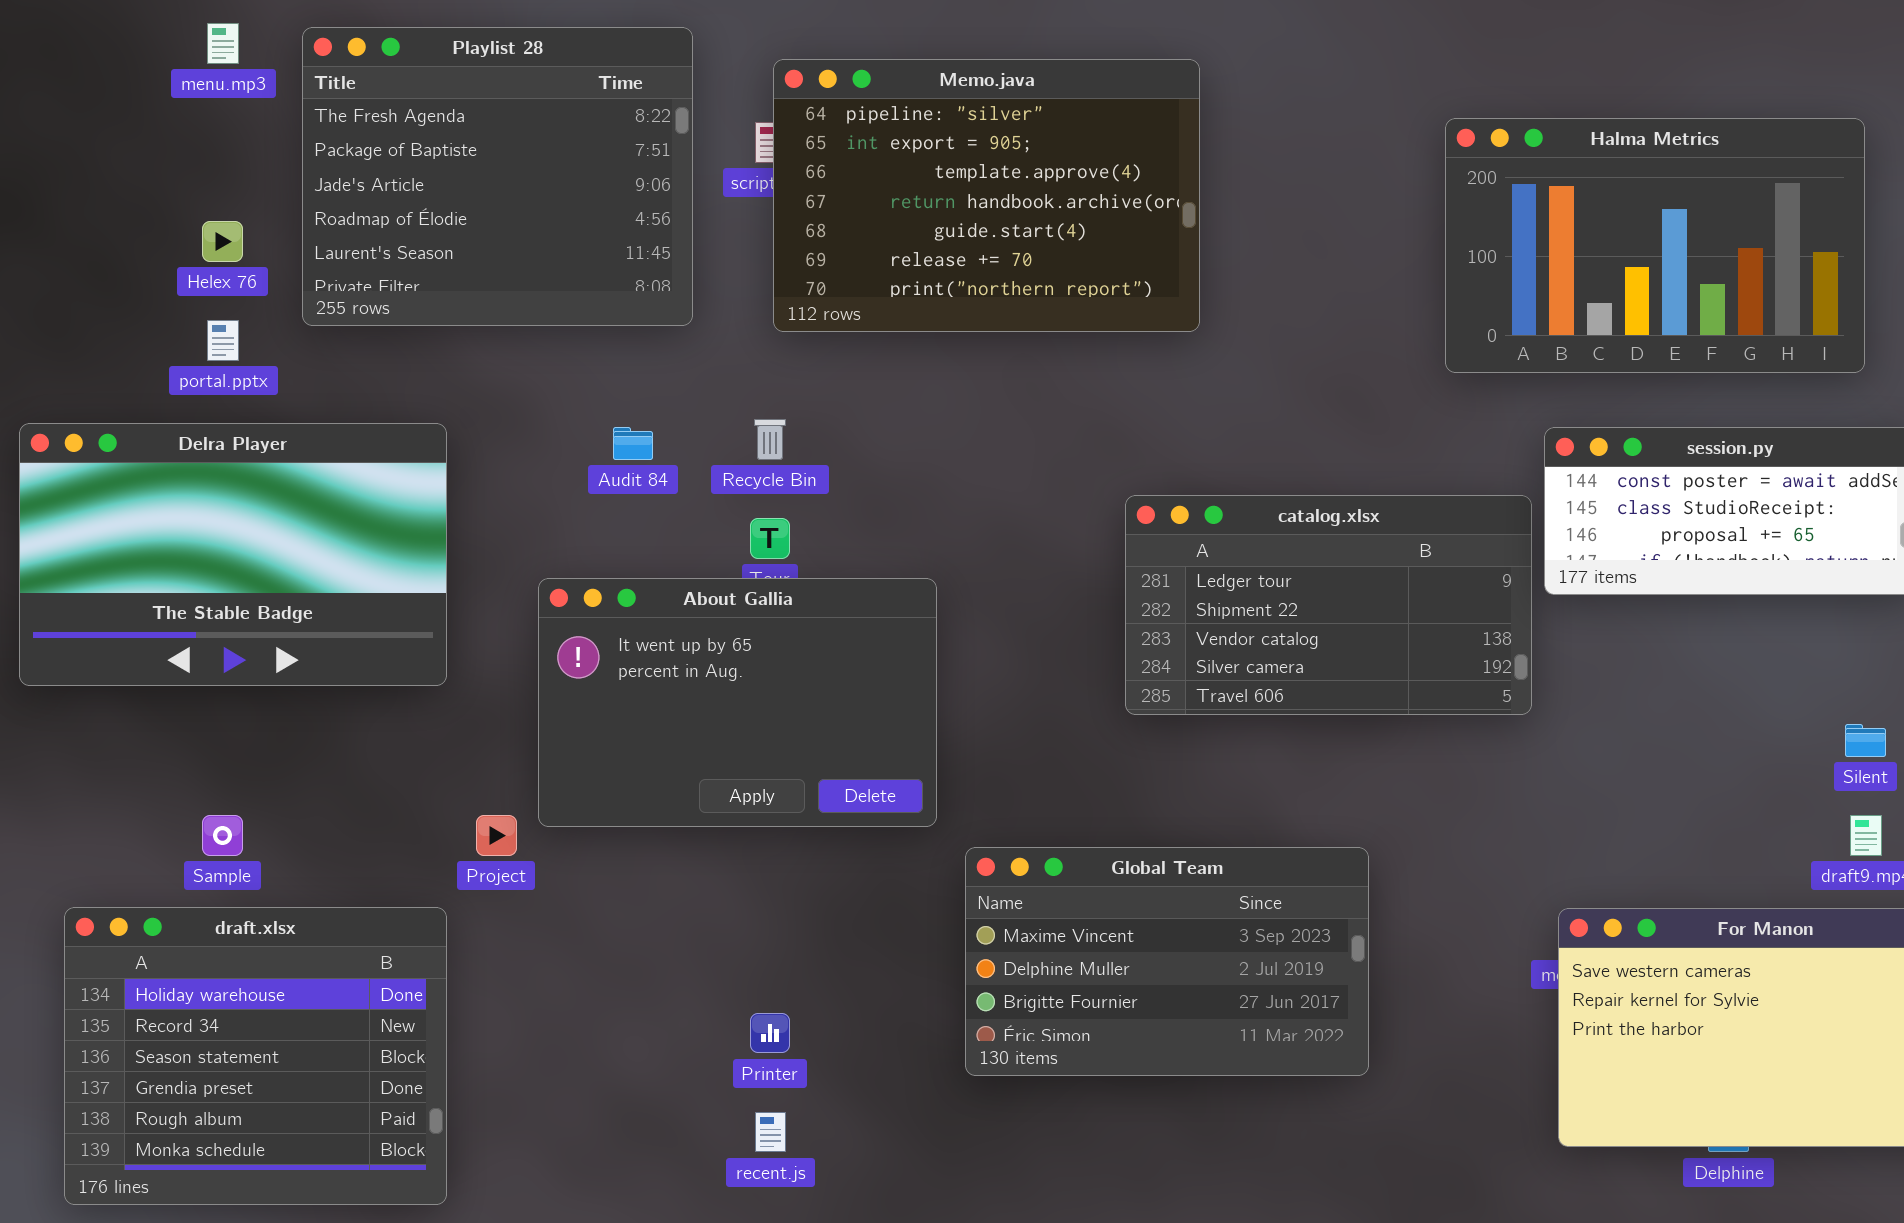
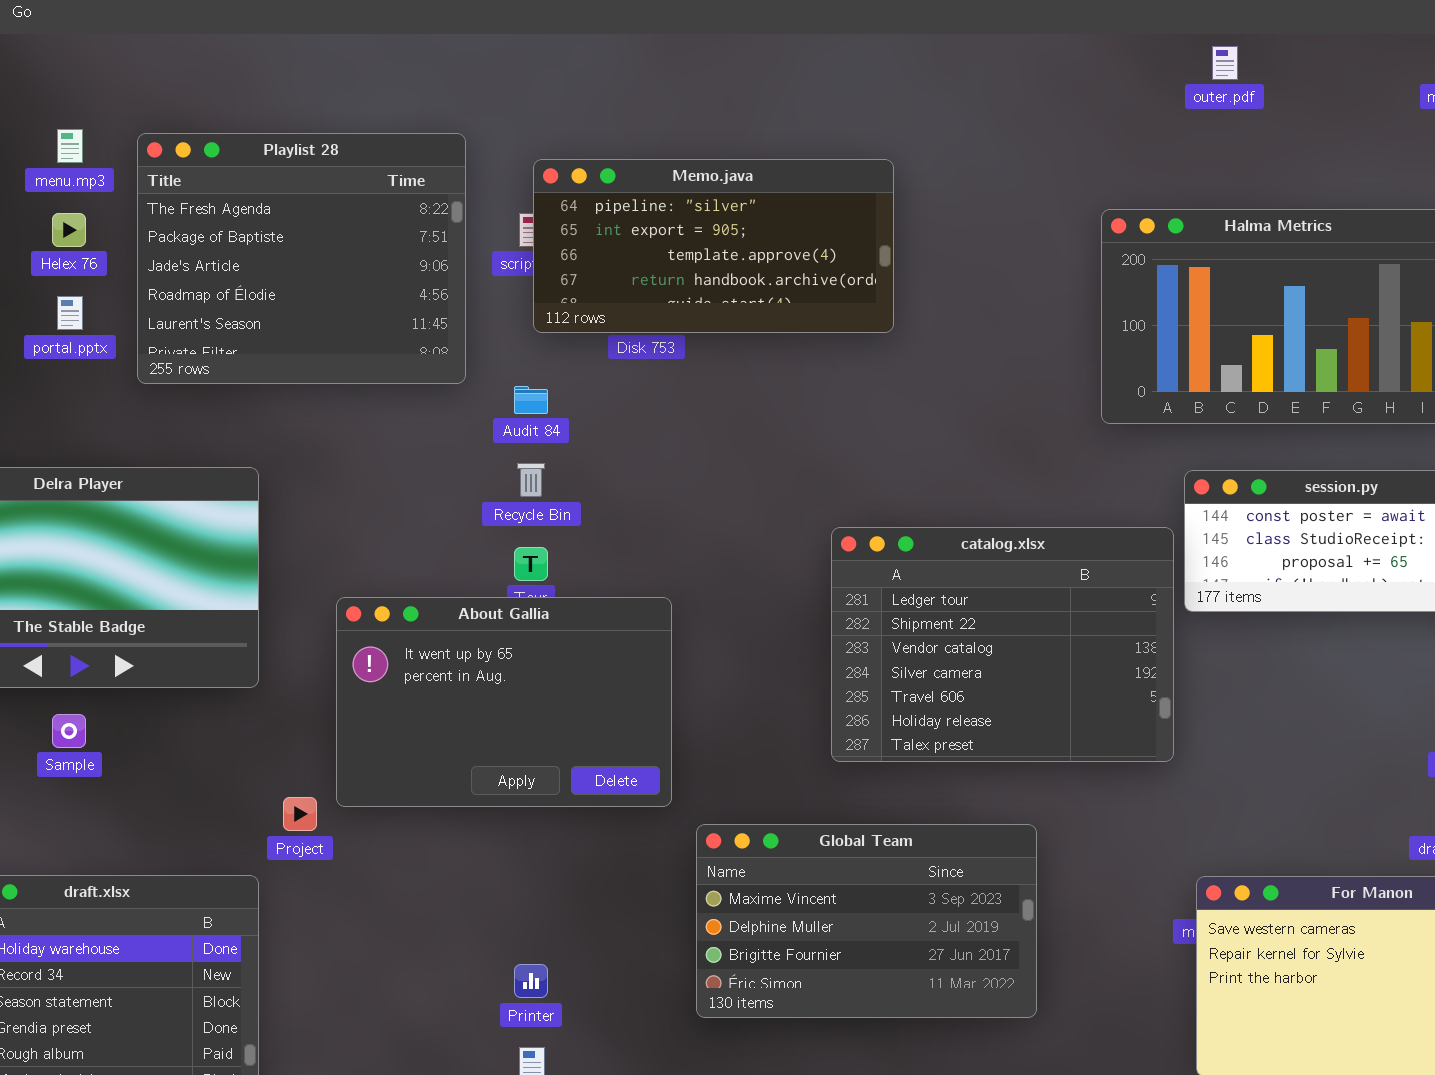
Memo.java: [773,59,1200,332] -> [533,159,894,333], resized
Helex 76: [202,221,243,262] -> [52,213,86,247], moved
portal.pptx: [207,320,239,361] -> [57,296,83,330], moved
Audit 84: [613,427,653,460] -> [514,386,548,414], moved
catalog.xlsx: [1125,495,1532,715] -> [831,527,1174,762], resized
Sample: [202,815,243,856] -> [52,714,86,748], moved

